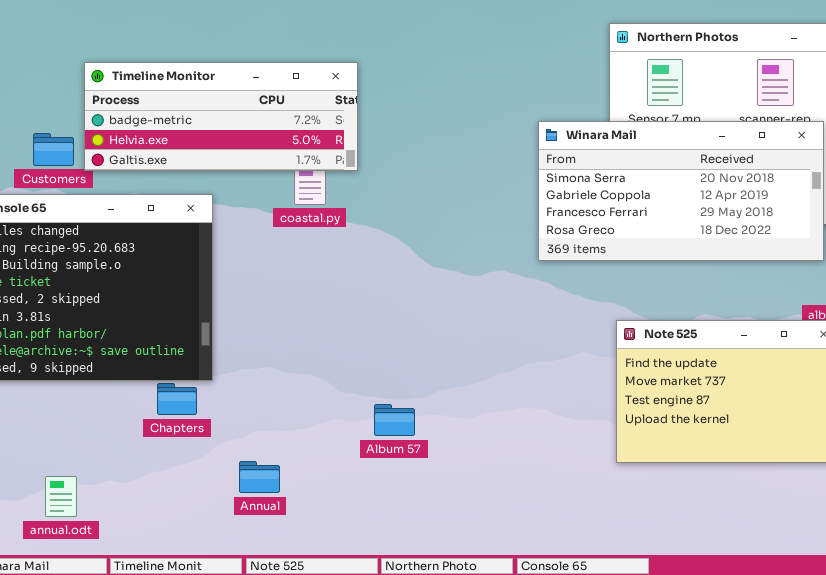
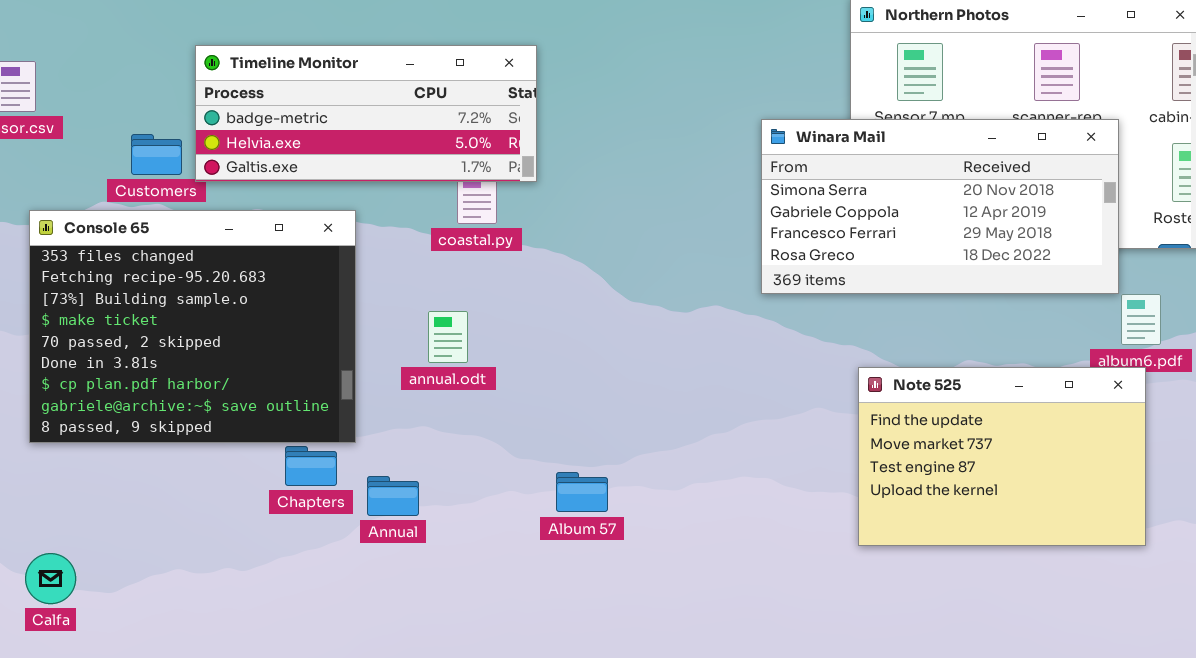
Annual: [239,461,280,493] -> [367,476,419,516], moved
annual.odt: [45,476,77,517] -> [428,311,468,363], moved

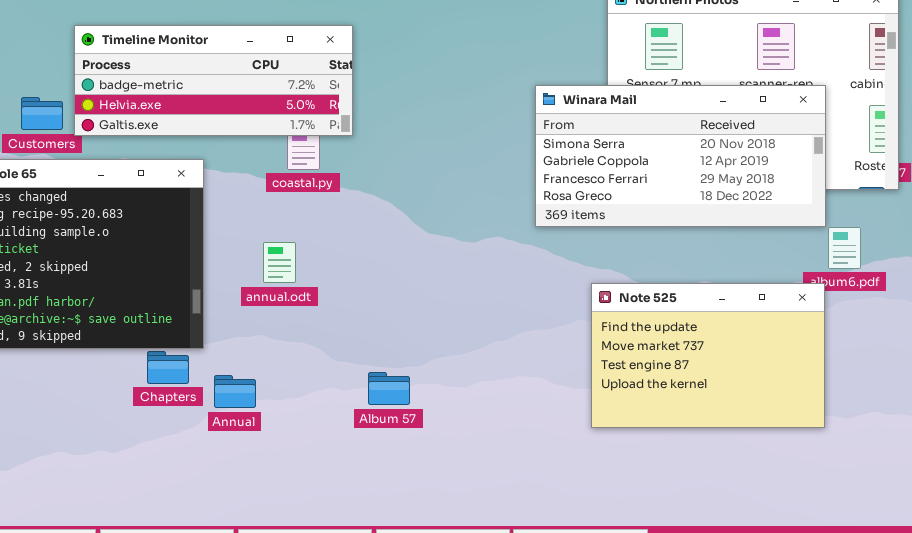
Note 525: [858,367,1146,546] -> [591,283,825,428], moved

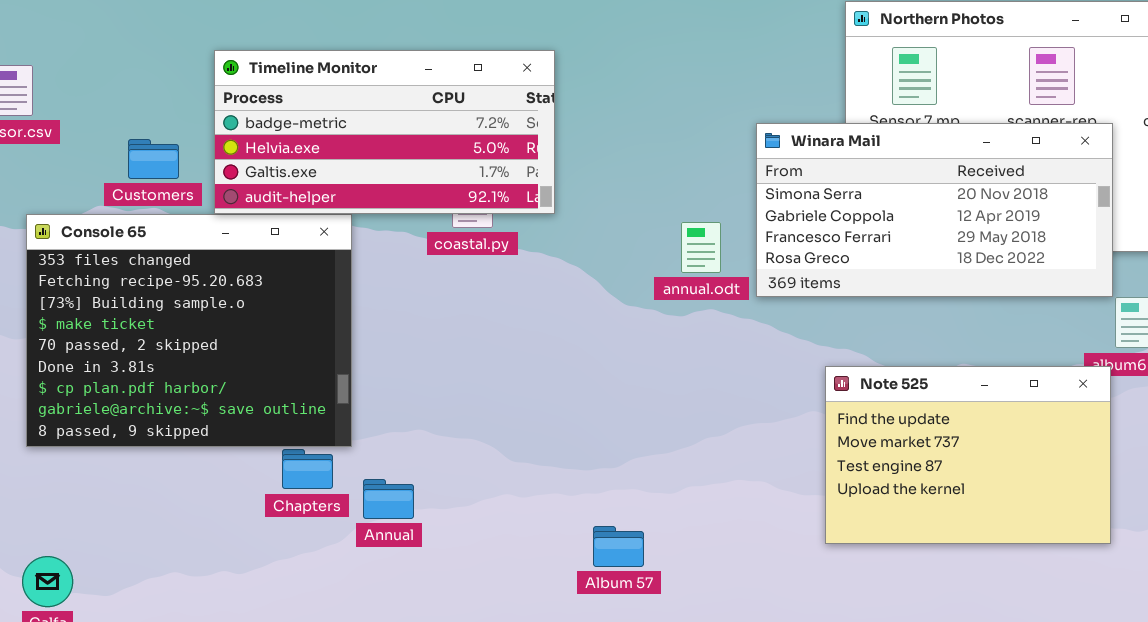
Timeline Monitor: [74,25,353,136] -> [214,50,555,214], moved, resized
annual.odt: [263,242,296,283] -> [681,222,721,273], moved
Album 57: [368,372,410,405] -> [593,526,644,567], moved

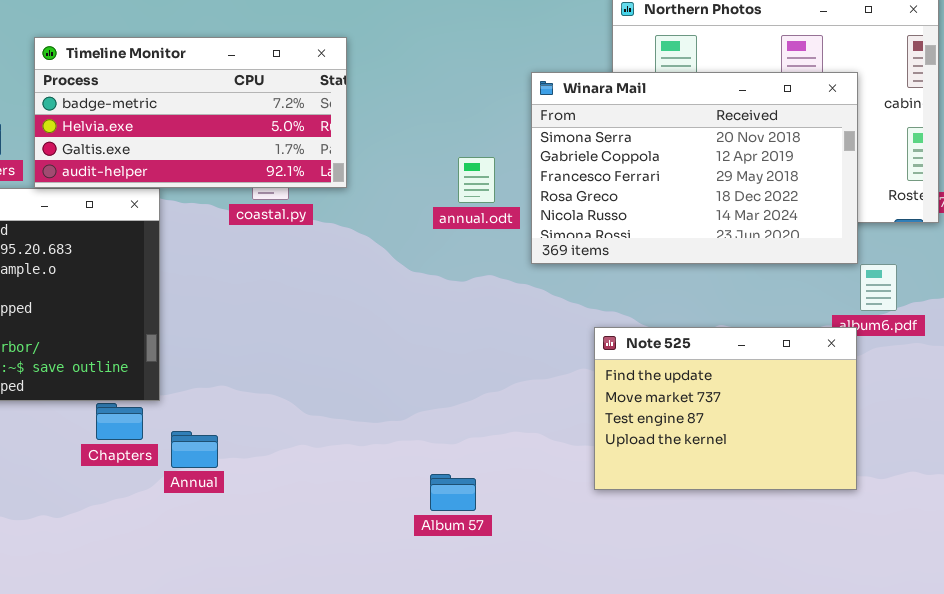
Winara Mail: [756,123,1113,297] -> [531,72,858,264], resized
annual.odt: [681,222,721,273] -> [458,157,495,203], moved
Album 57: [593,526,644,567] -> [430,474,476,511], moved

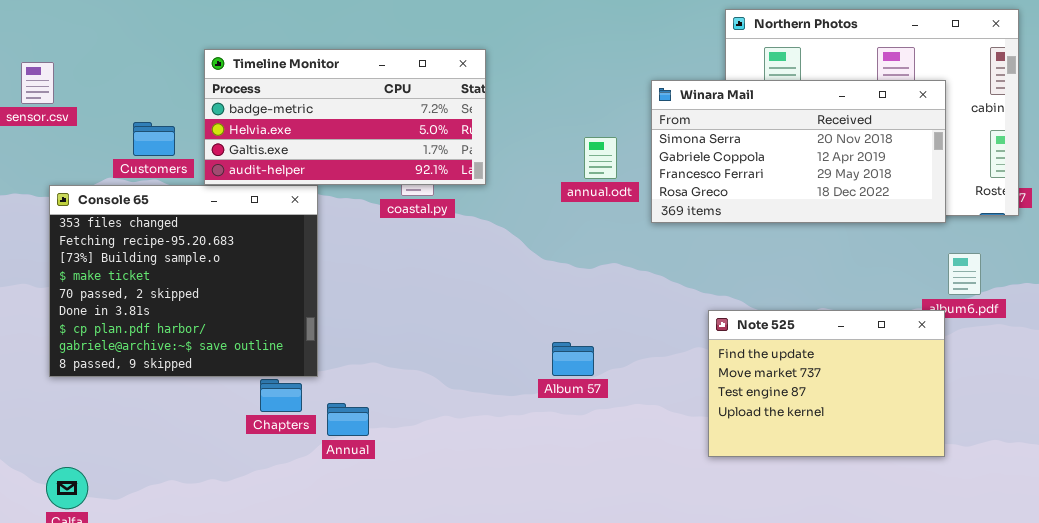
Winara Mail: [531,72,858,264] -> [651,80,946,223], resized
annual.odt: [458,157,495,203] -> [584,137,617,179], moved
Album 57: [430,474,476,511] -> [552,342,594,376], moved

